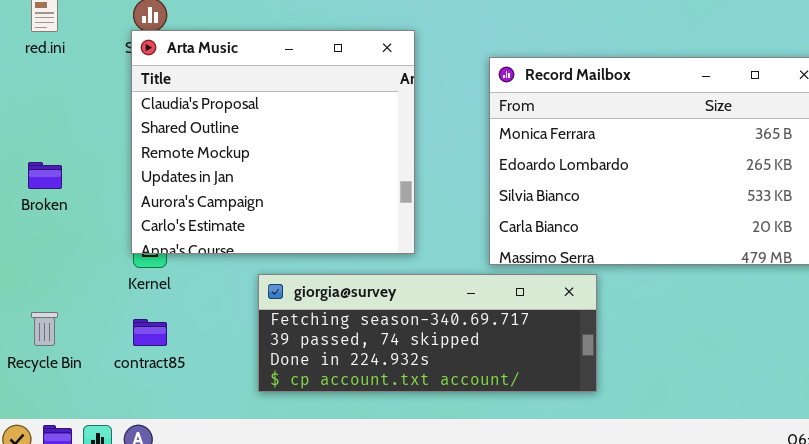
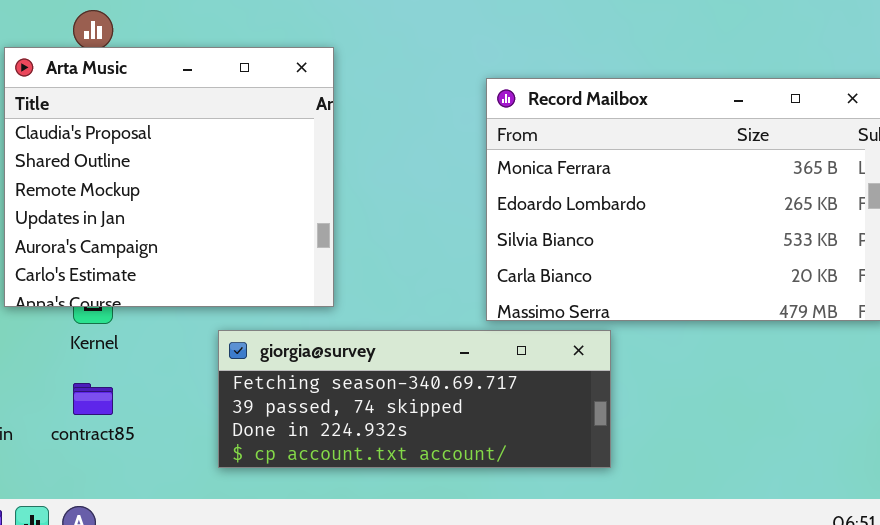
Arta Music: [131,30,415,254] -> [4,47,334,307], moved

